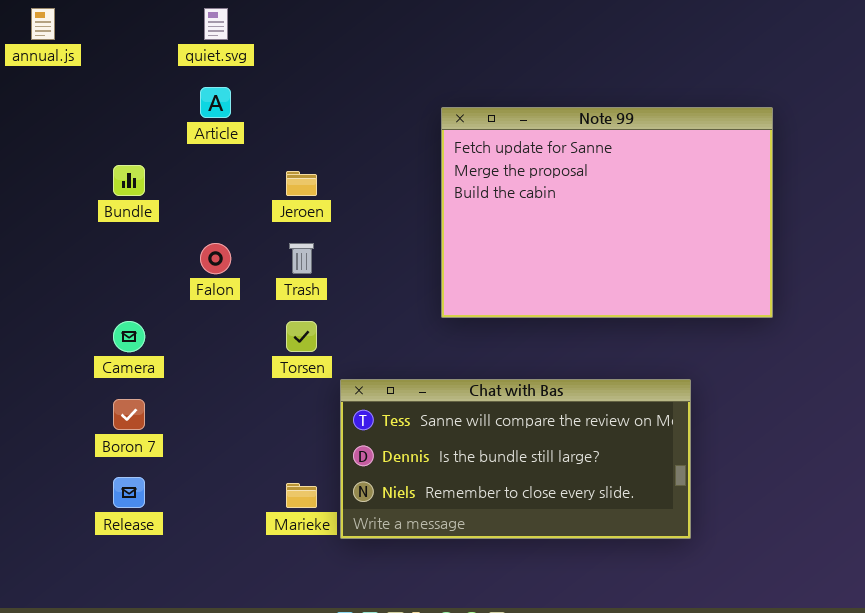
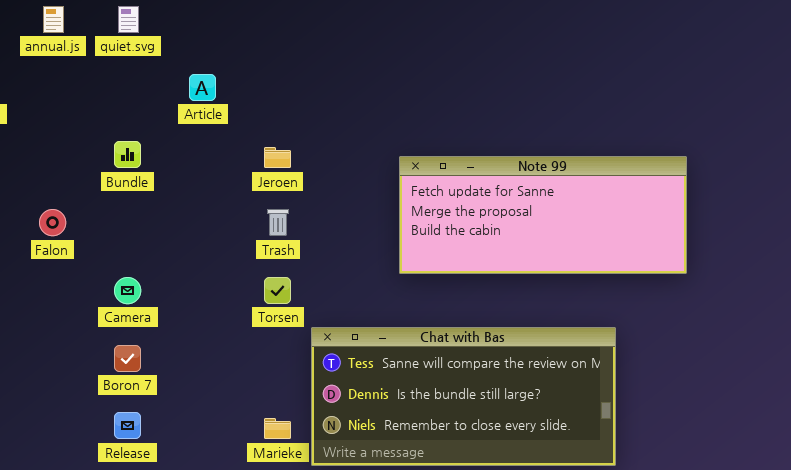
quiet.svg: [204,8,228,40] -> [118,6,139,33], moved
Note 99: [441,107,773,318] -> [399,156,687,274], resized
Falon: [200,243,231,274] -> [39,209,66,236], moved

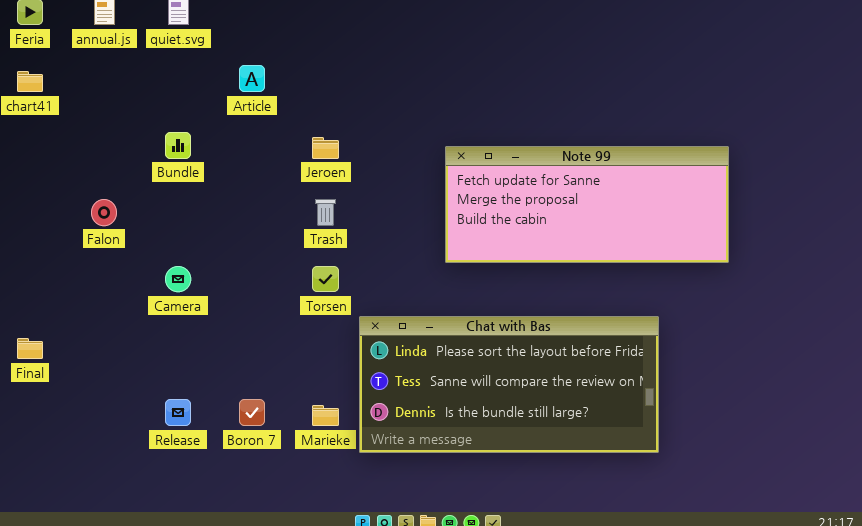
Chat with Bas: [311,327,616,466] -> [359,316,659,453], scrolled up 1 row
Boron 7: [114,345,141,372] -> [239,399,265,426], moved

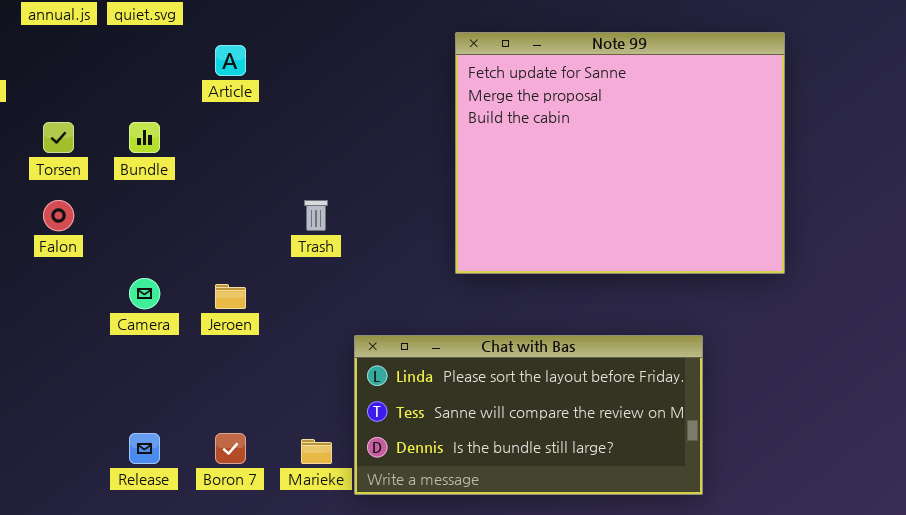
Jeroen: [312,137,339,159] -> [215,284,246,309], moved
Note 99: [445,146,729,263] -> [455,32,785,274], resized
Torsen: [312,266,339,292] -> [43,122,74,153], moved

